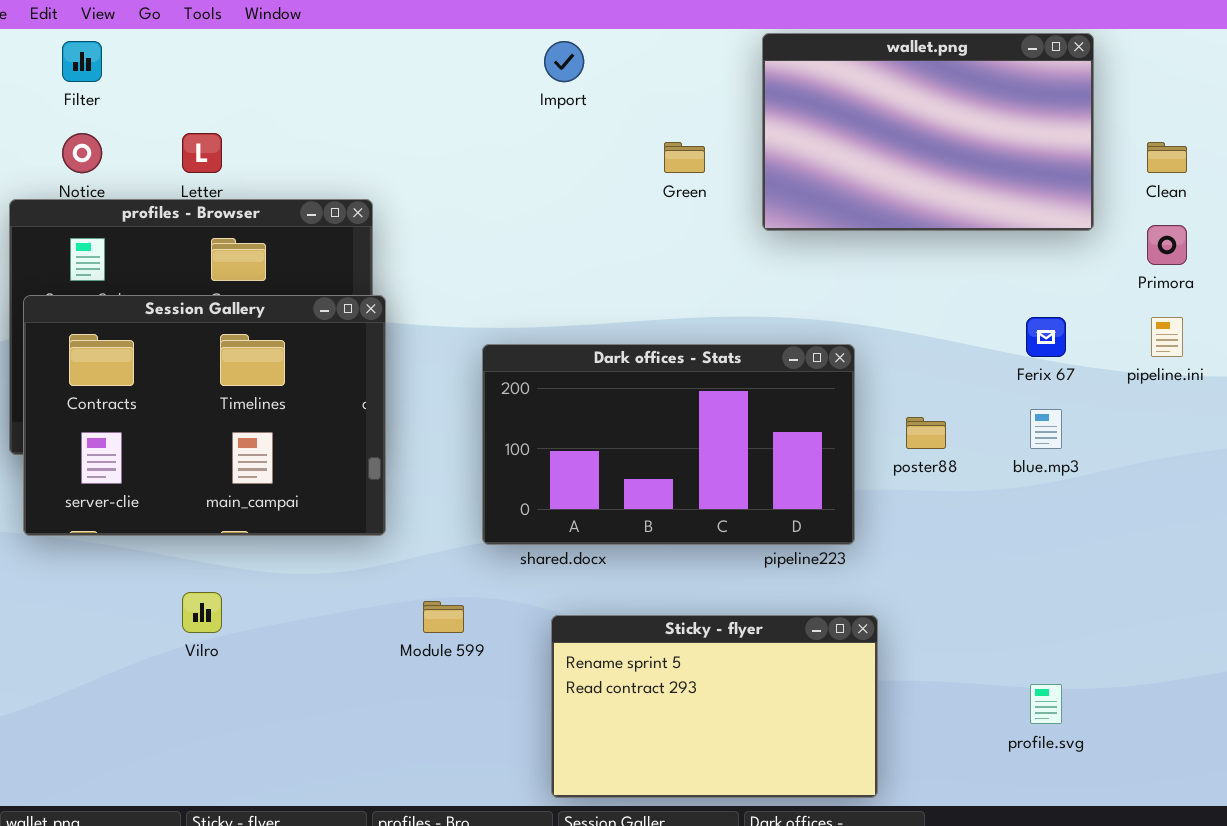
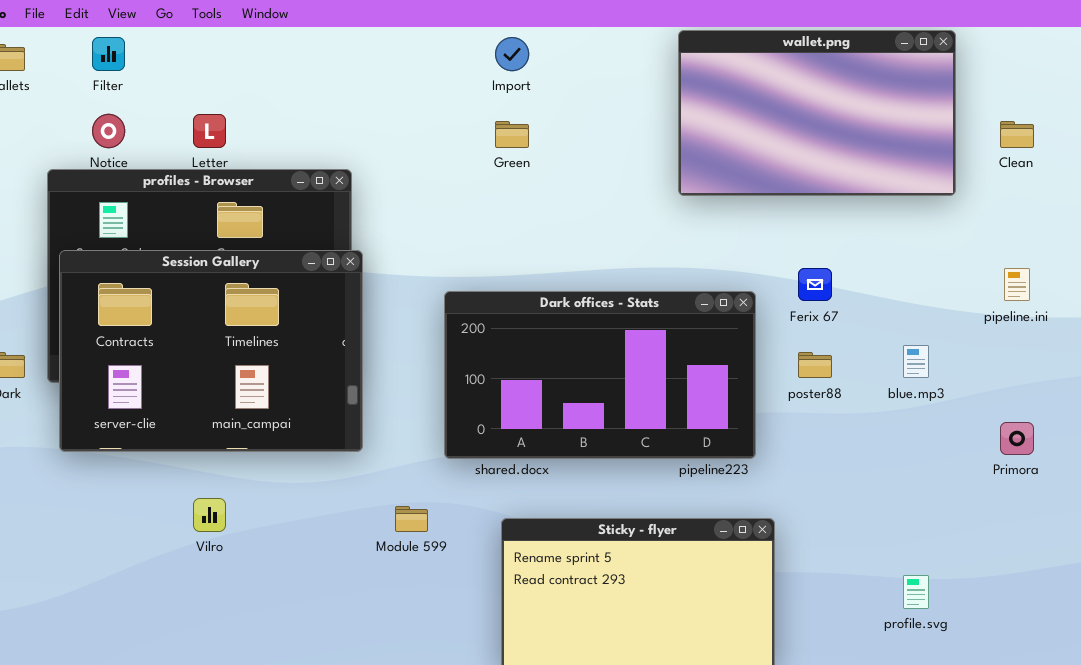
Green: [664,142,705,173] -> [495,121,529,148], moved
Primora: [1147,225,1187,265] -> [1000,422,1034,455], moved
Ferix 67: [1026,317,1066,357] -> [798,268,832,301], moved

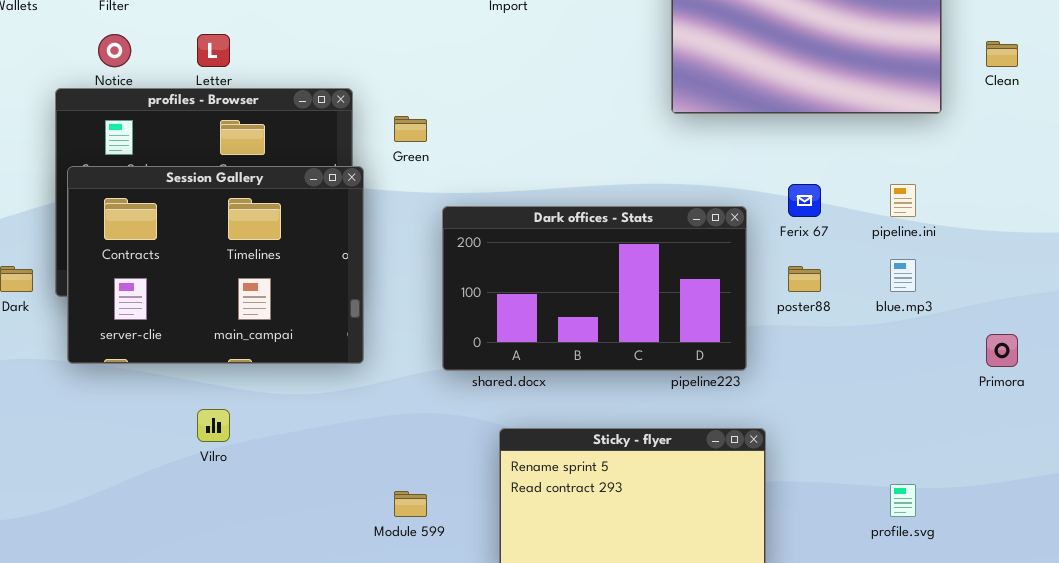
Green: [495,121,529,148] -> [394,116,427,142], moved
pipeline.ini: [1004,268,1030,301] -> [890,184,916,217], moved
Module 599: [395,506,428,532] -> [394,491,427,517], moved

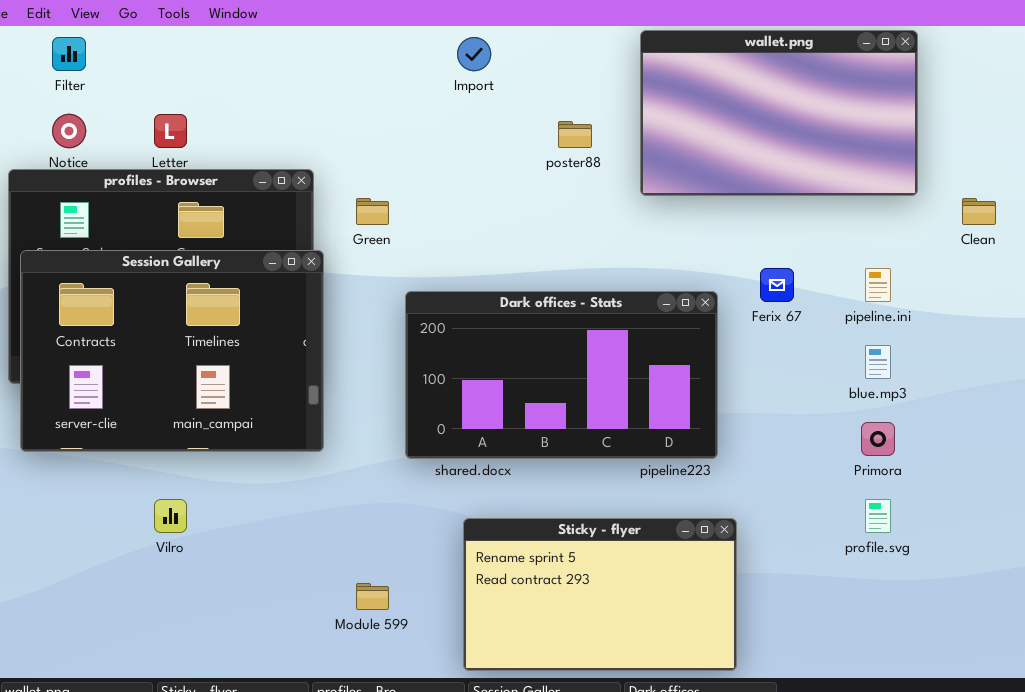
Clean: [986,41,1018,67] -> [962,198,996,225], moved
poster88: [788,266,821,292] -> [558,121,592,148], moved
Primora: [986,334,1018,367] -> [861,422,895,456], moved
profile.svg: [890,484,916,517] -> [865,499,891,533], moved

